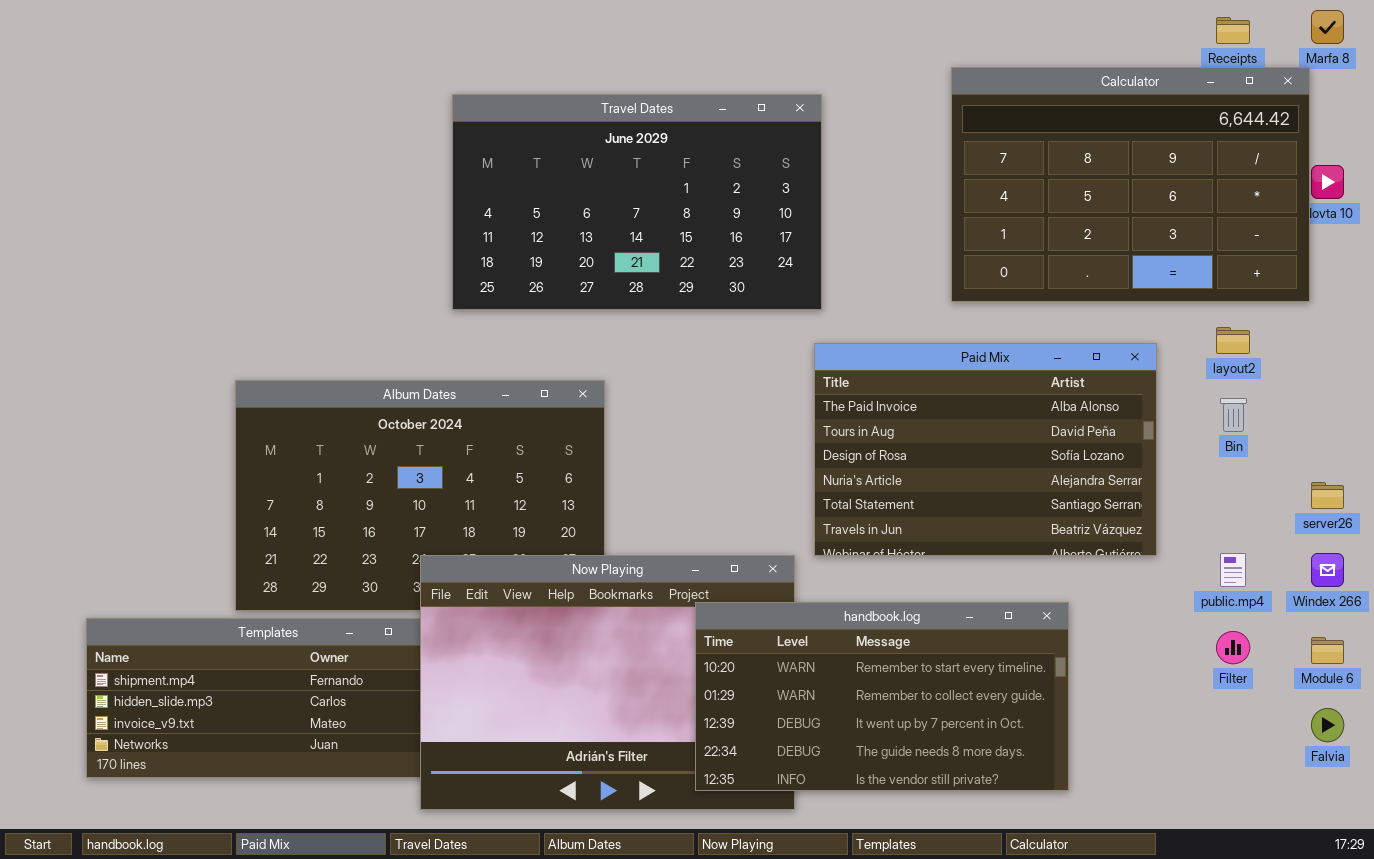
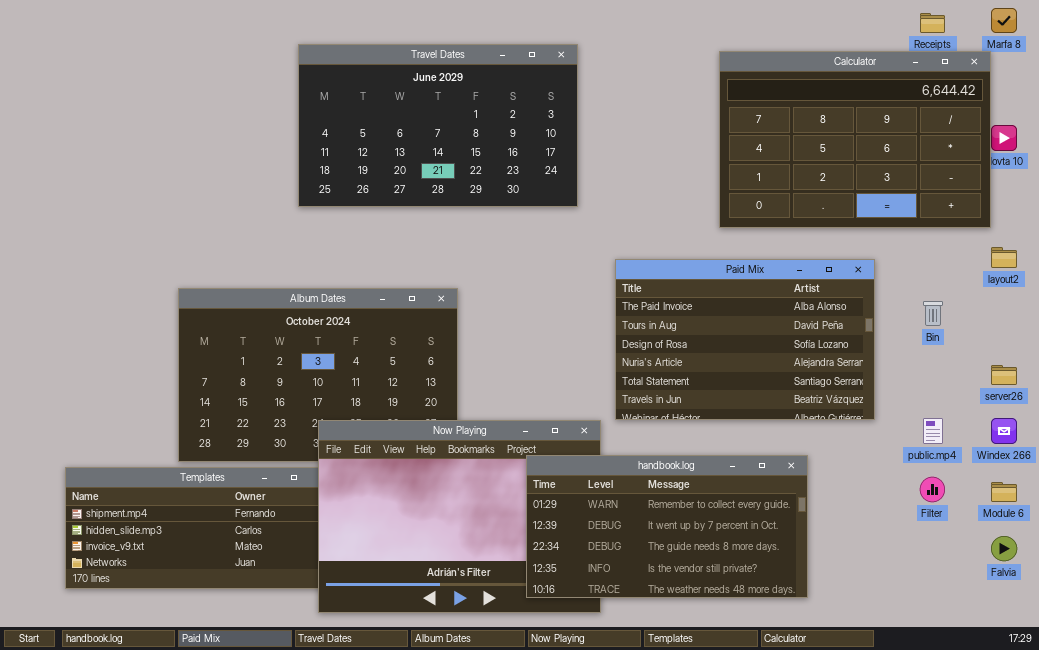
Travel Dates: [452,94,822,310] -> [298,44,578,207], moved
layout2: [1216,327,1250,354] -> [991,247,1017,268], moved
handbook.log: [695,602,1069,791] -> [526,455,808,598], scrolled down 1 row

